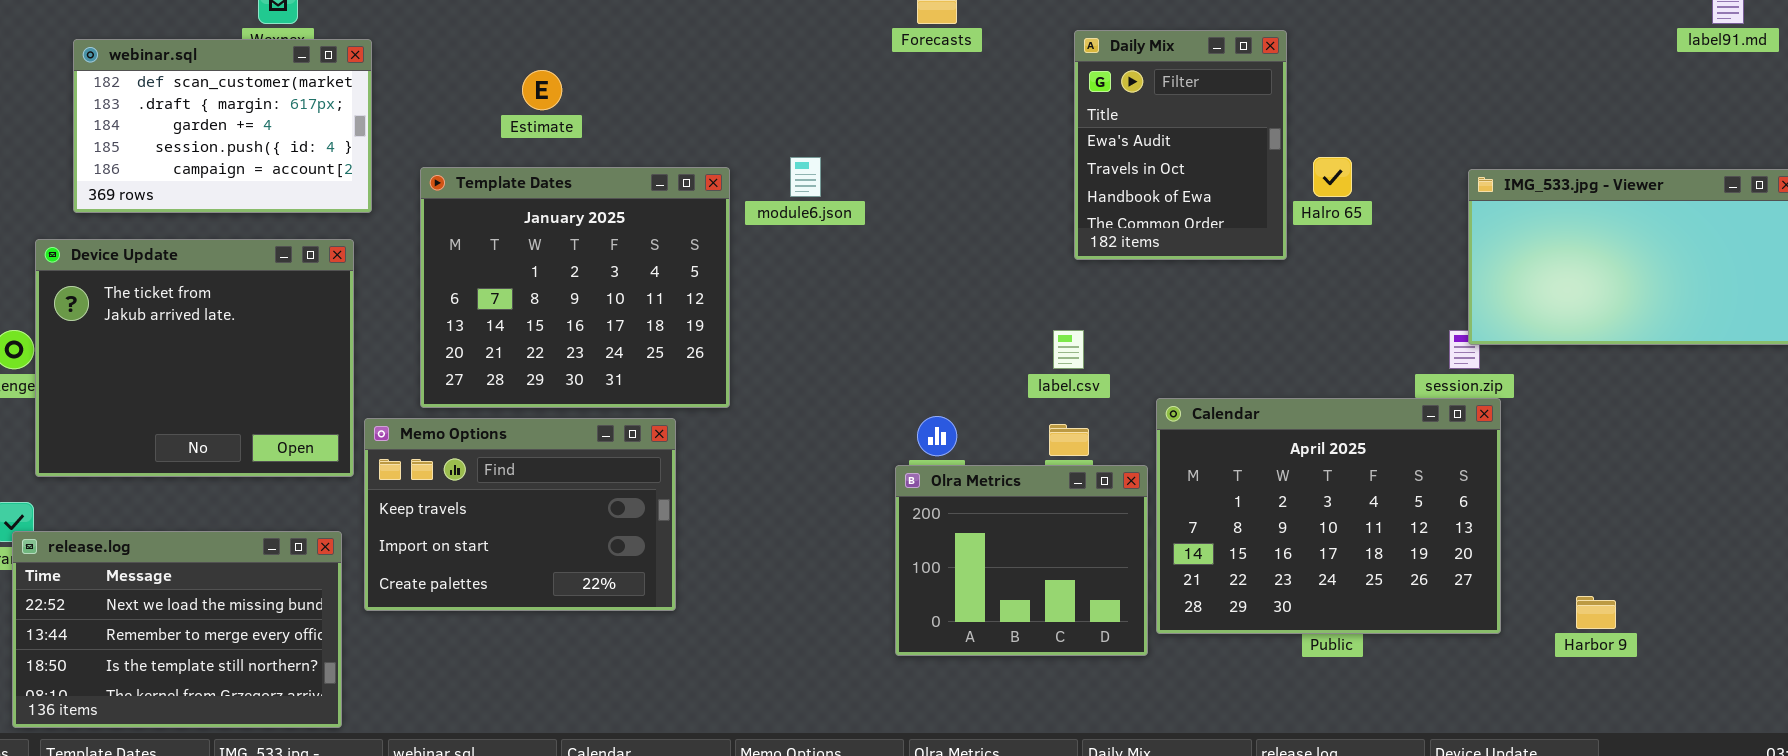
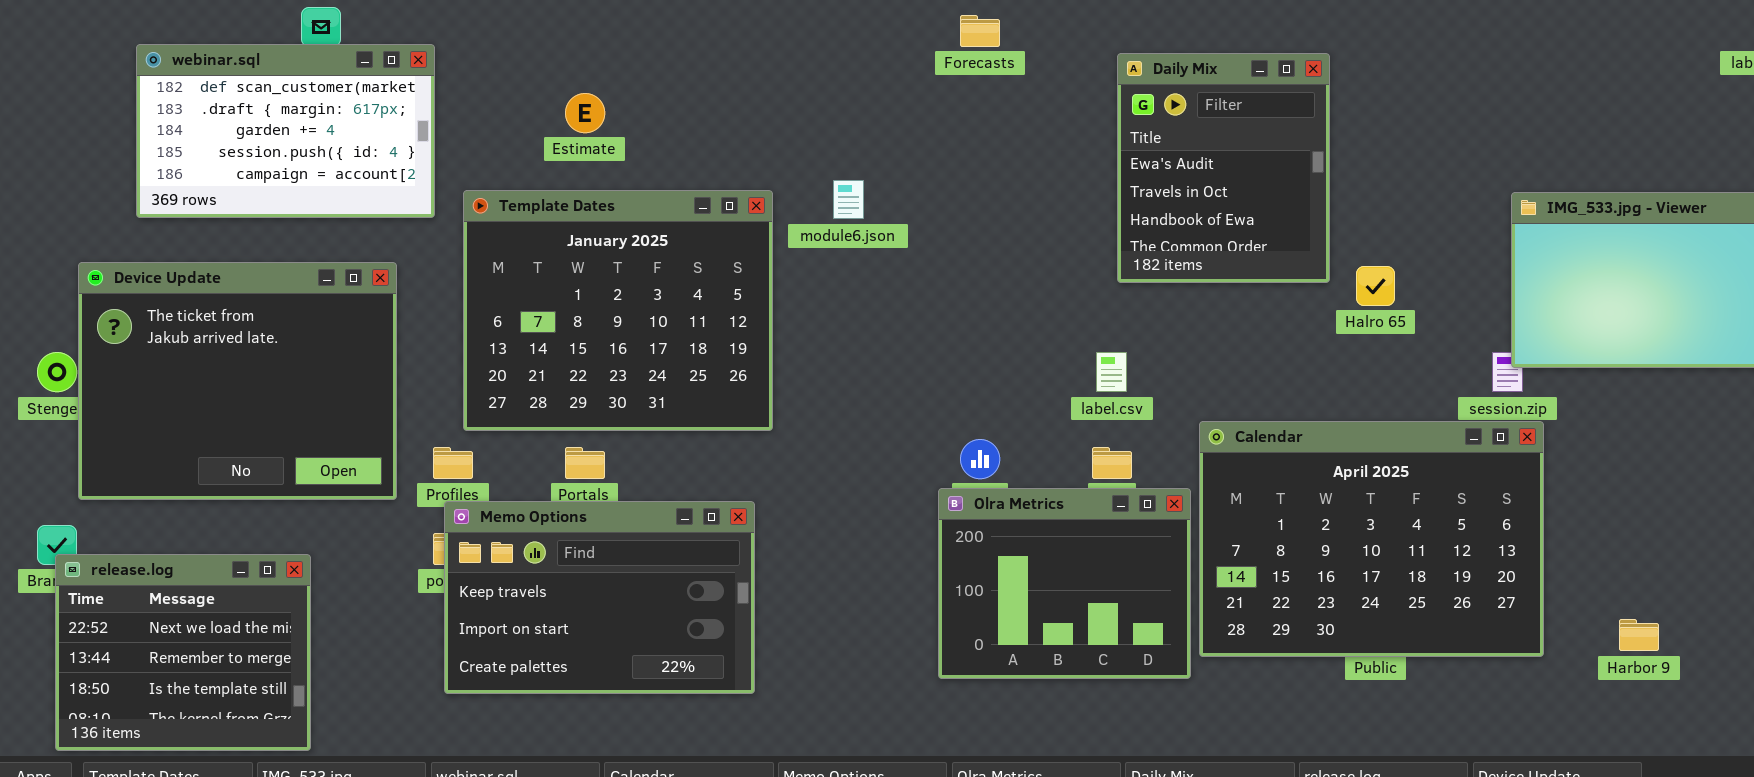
webinar.sql: [73,39,372,213] -> [136,44,435,218], moved
Halro 65: [1313,157,1352,197] -> [1356,266,1395,306], moved
Memo Options: [364,418,676,611] -> [444,501,755,694], moved
release.log: [12,531,342,728] -> [55,554,311,751], resized

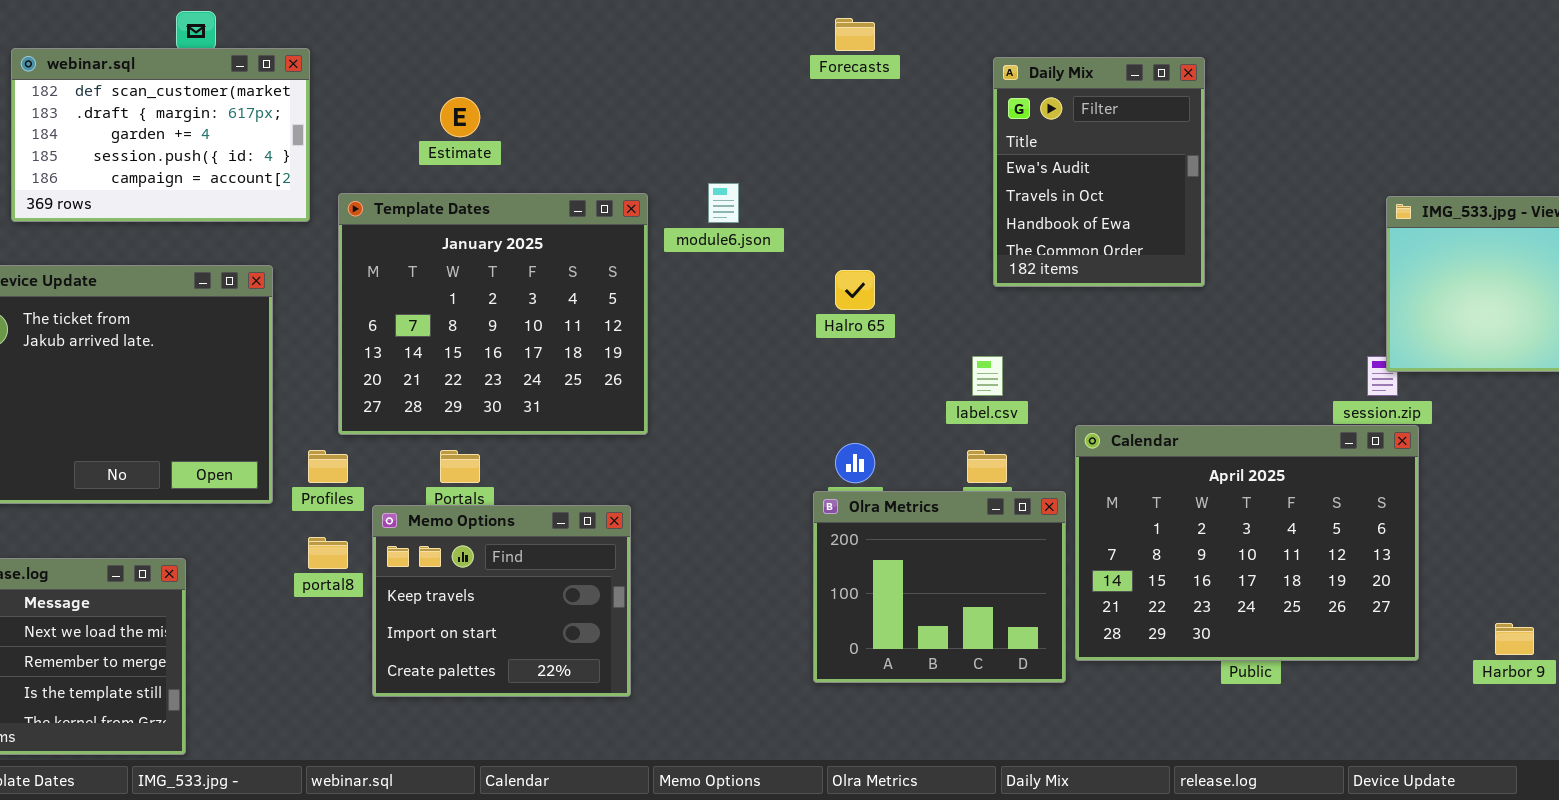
Halro 65: [1356,266,1395,306] -> [835,270,875,310], moved
Memo Options: [444,501,755,694] -> [372,505,631,697], resized

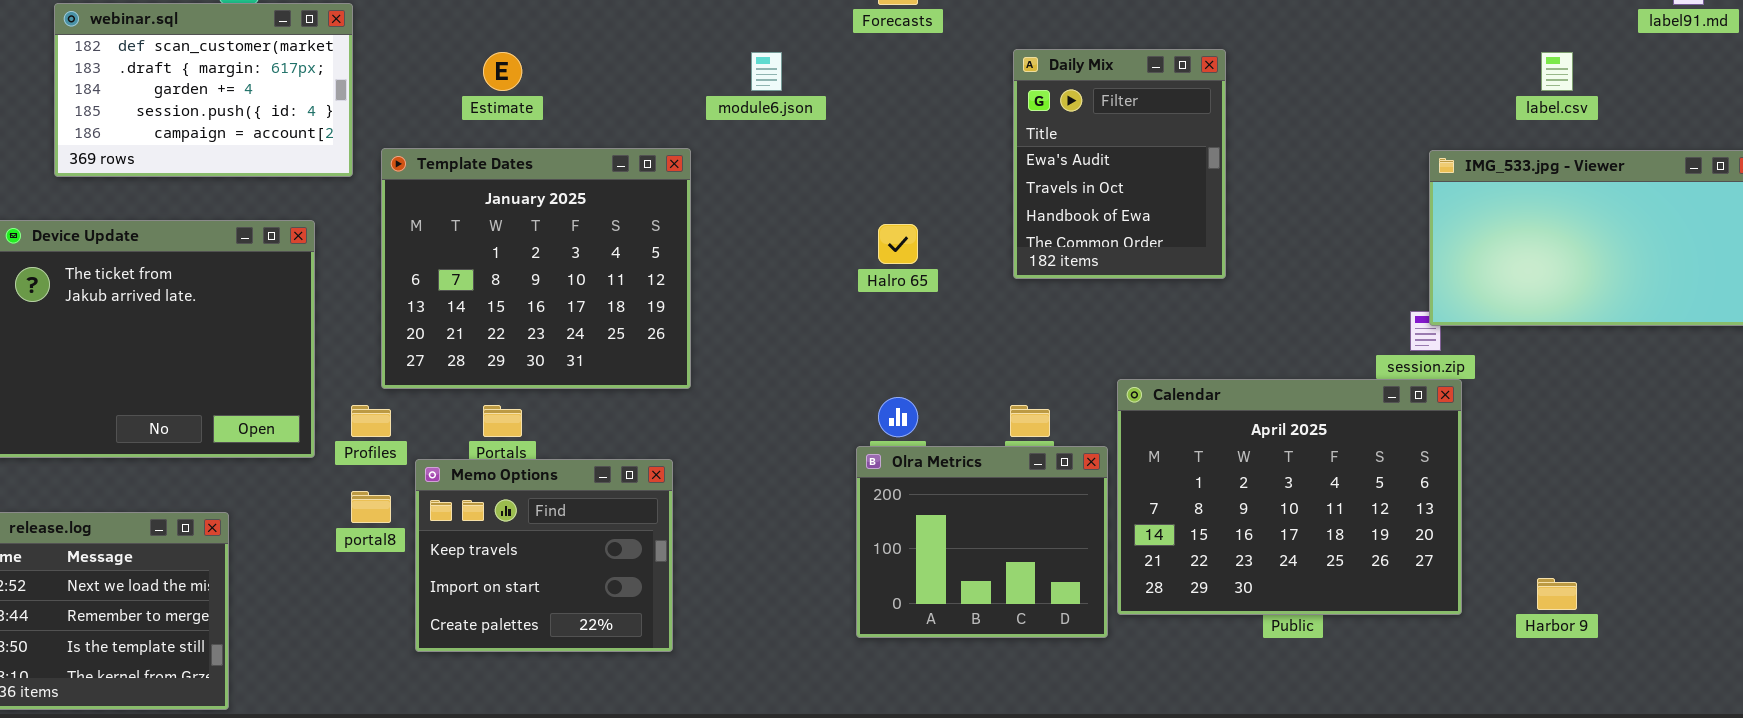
Daily Mix: [993,57,1205,287] -> [1013,49,1226,279], moved
module6.json: [708,183,739,223] -> [751,52,782,91], moved
label.csv: [972,356,1003,396] -> [1541,52,1573,91], moved

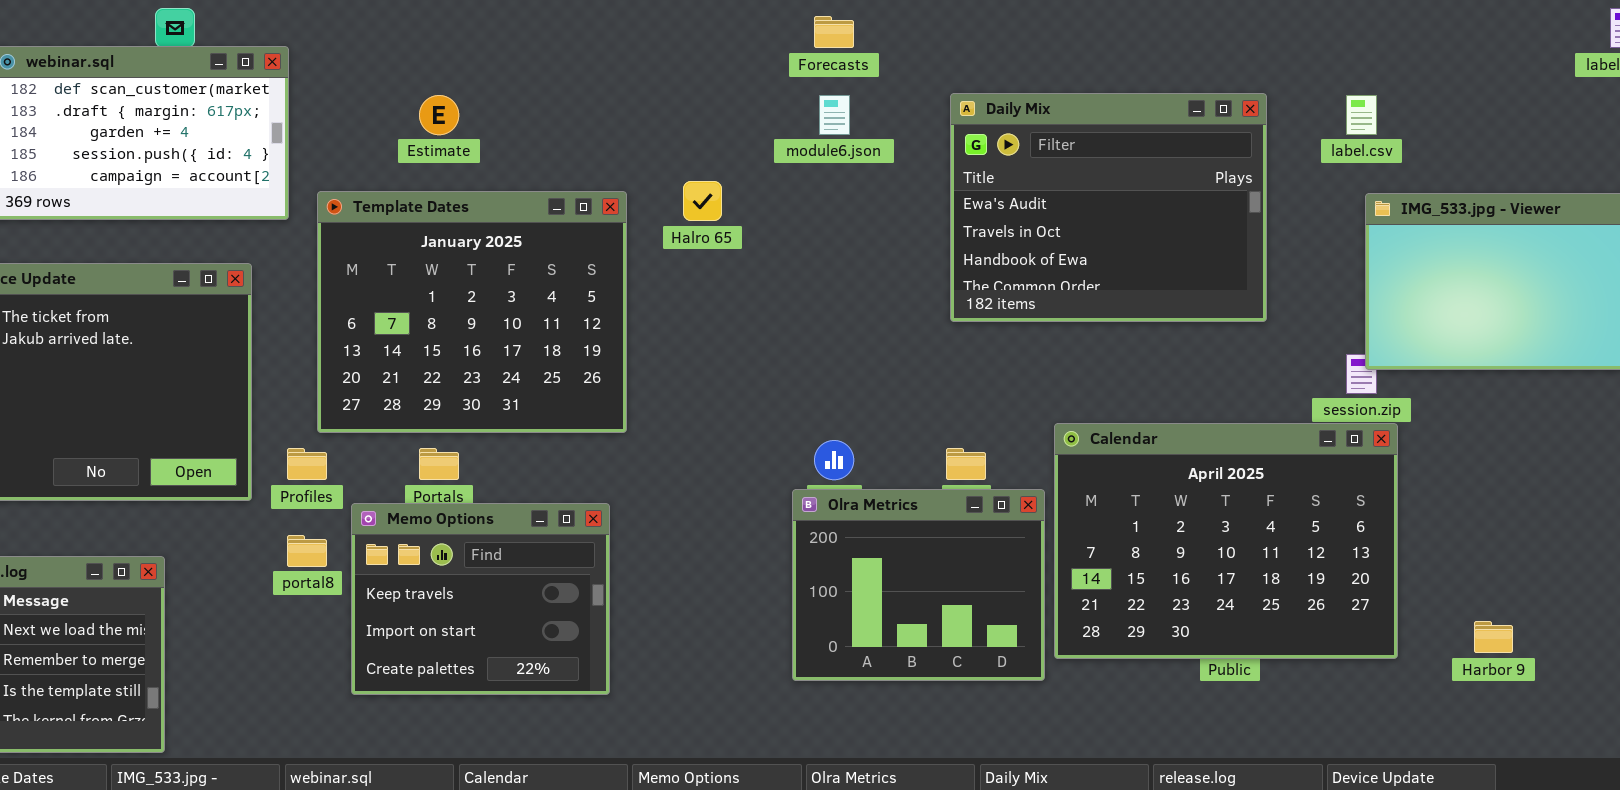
Daily Mix: [1013,49,1226,279] -> [950,93,1267,322], resized
module6.json: [751,52,782,91] -> [819,95,850,135], moved
label.csv: [1541,52,1573,91] -> [1346,95,1377,135], moved
Halro 65: [878,224,918,264] -> [683,181,722,221], moved

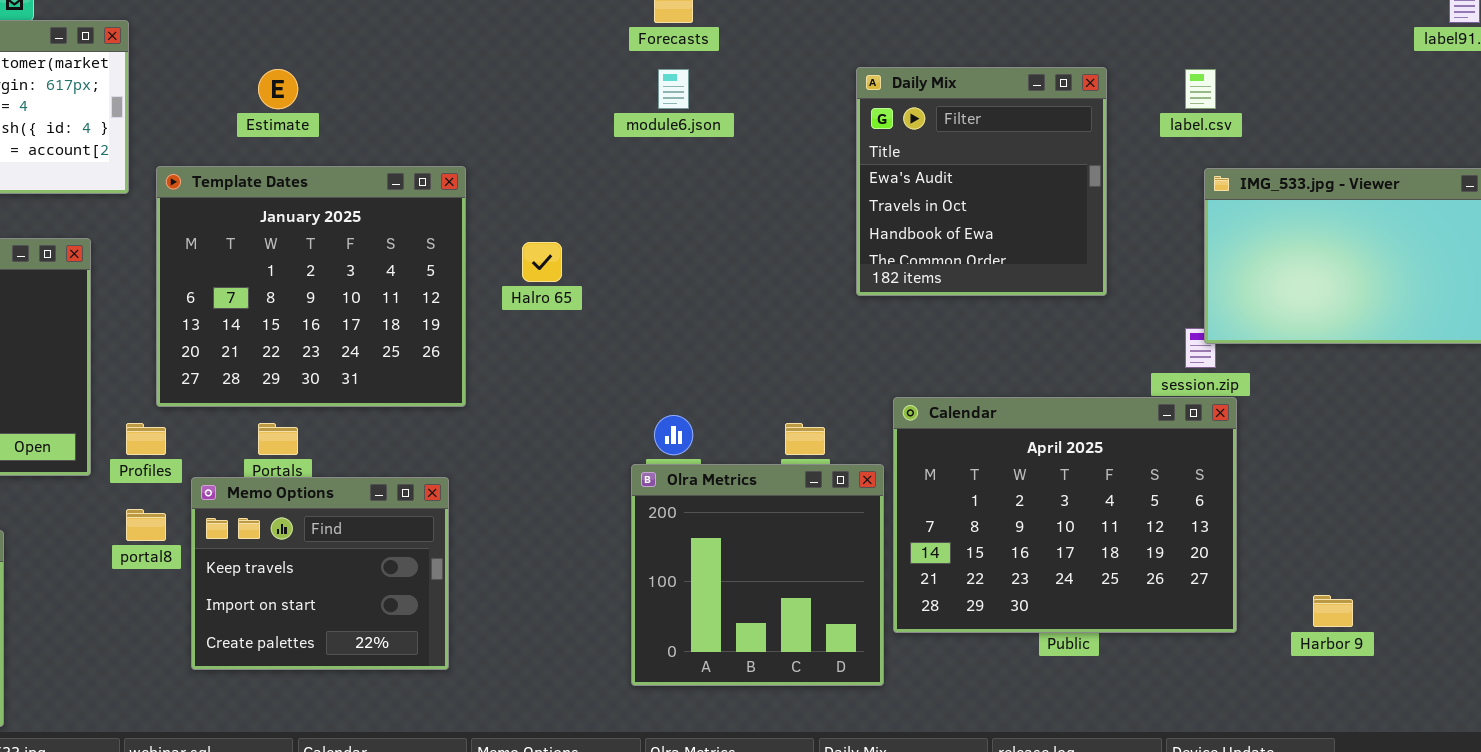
Daily Mix: [950,93,1267,322] -> [856,67,1107,296], resized
Halro 65: [683,181,722,221] -> [522,242,562,282], moved
Olra Metrics: [792,489,1045,681] -> [631,464,884,686], resized

